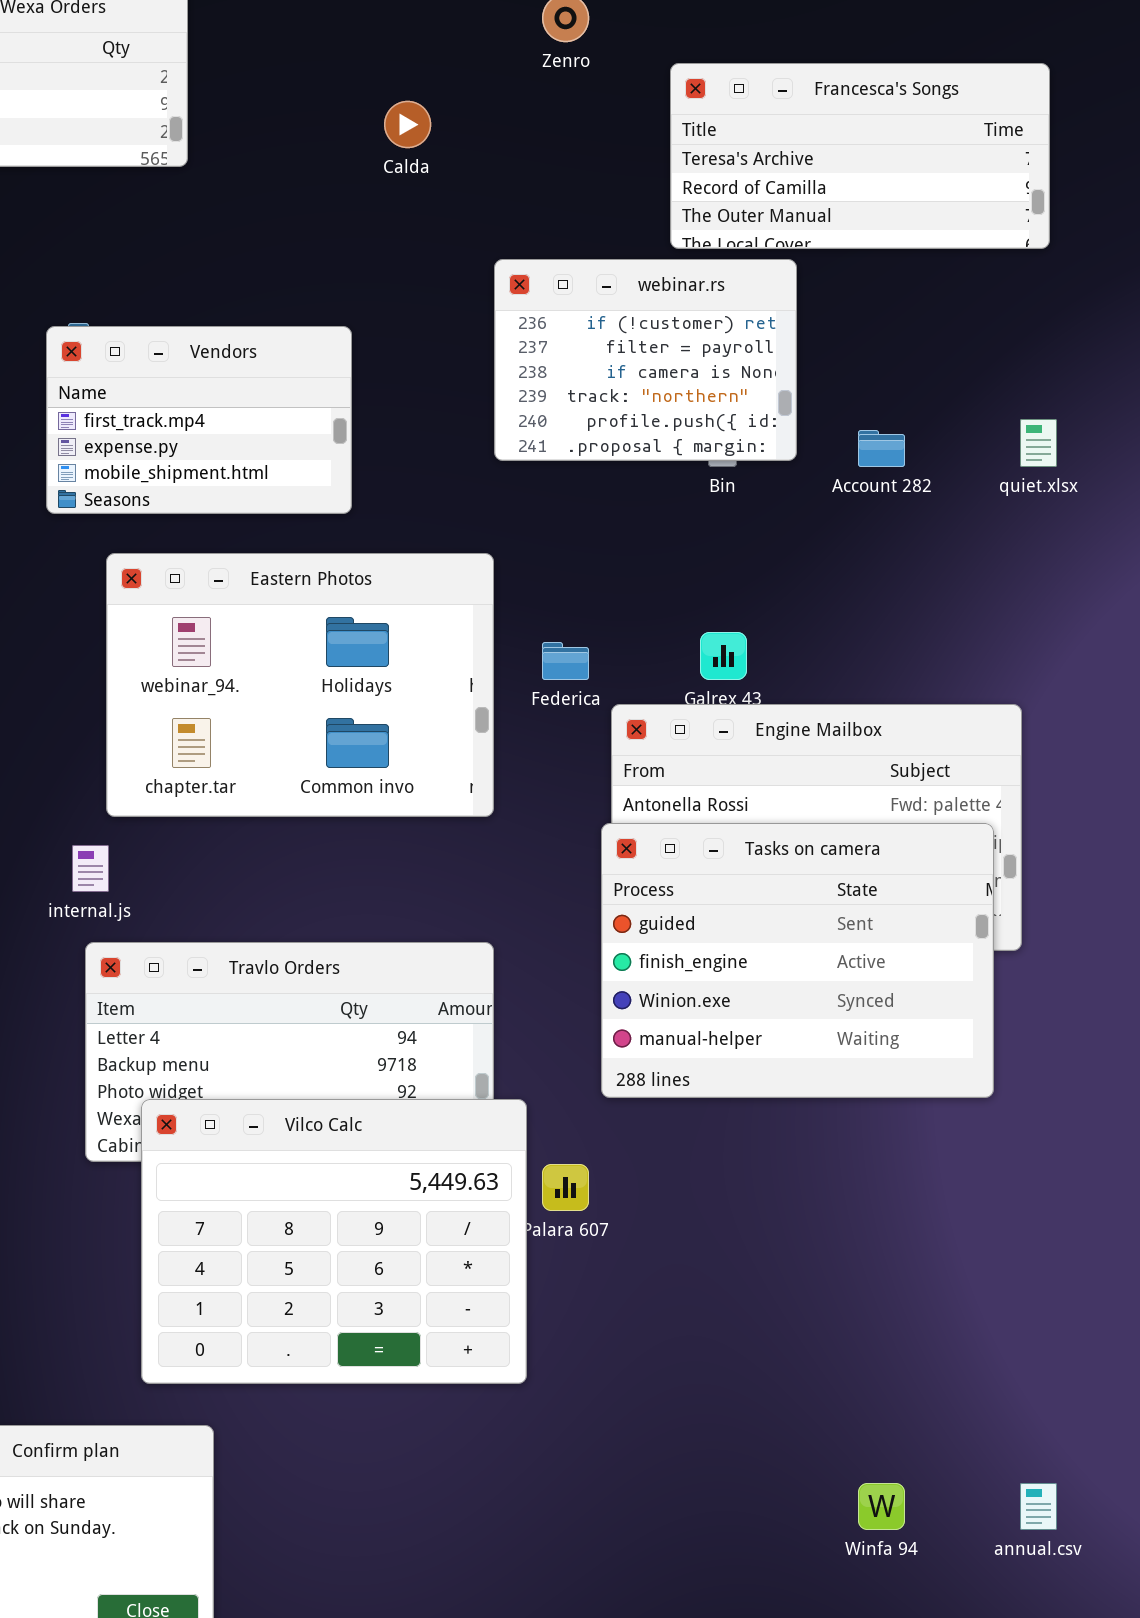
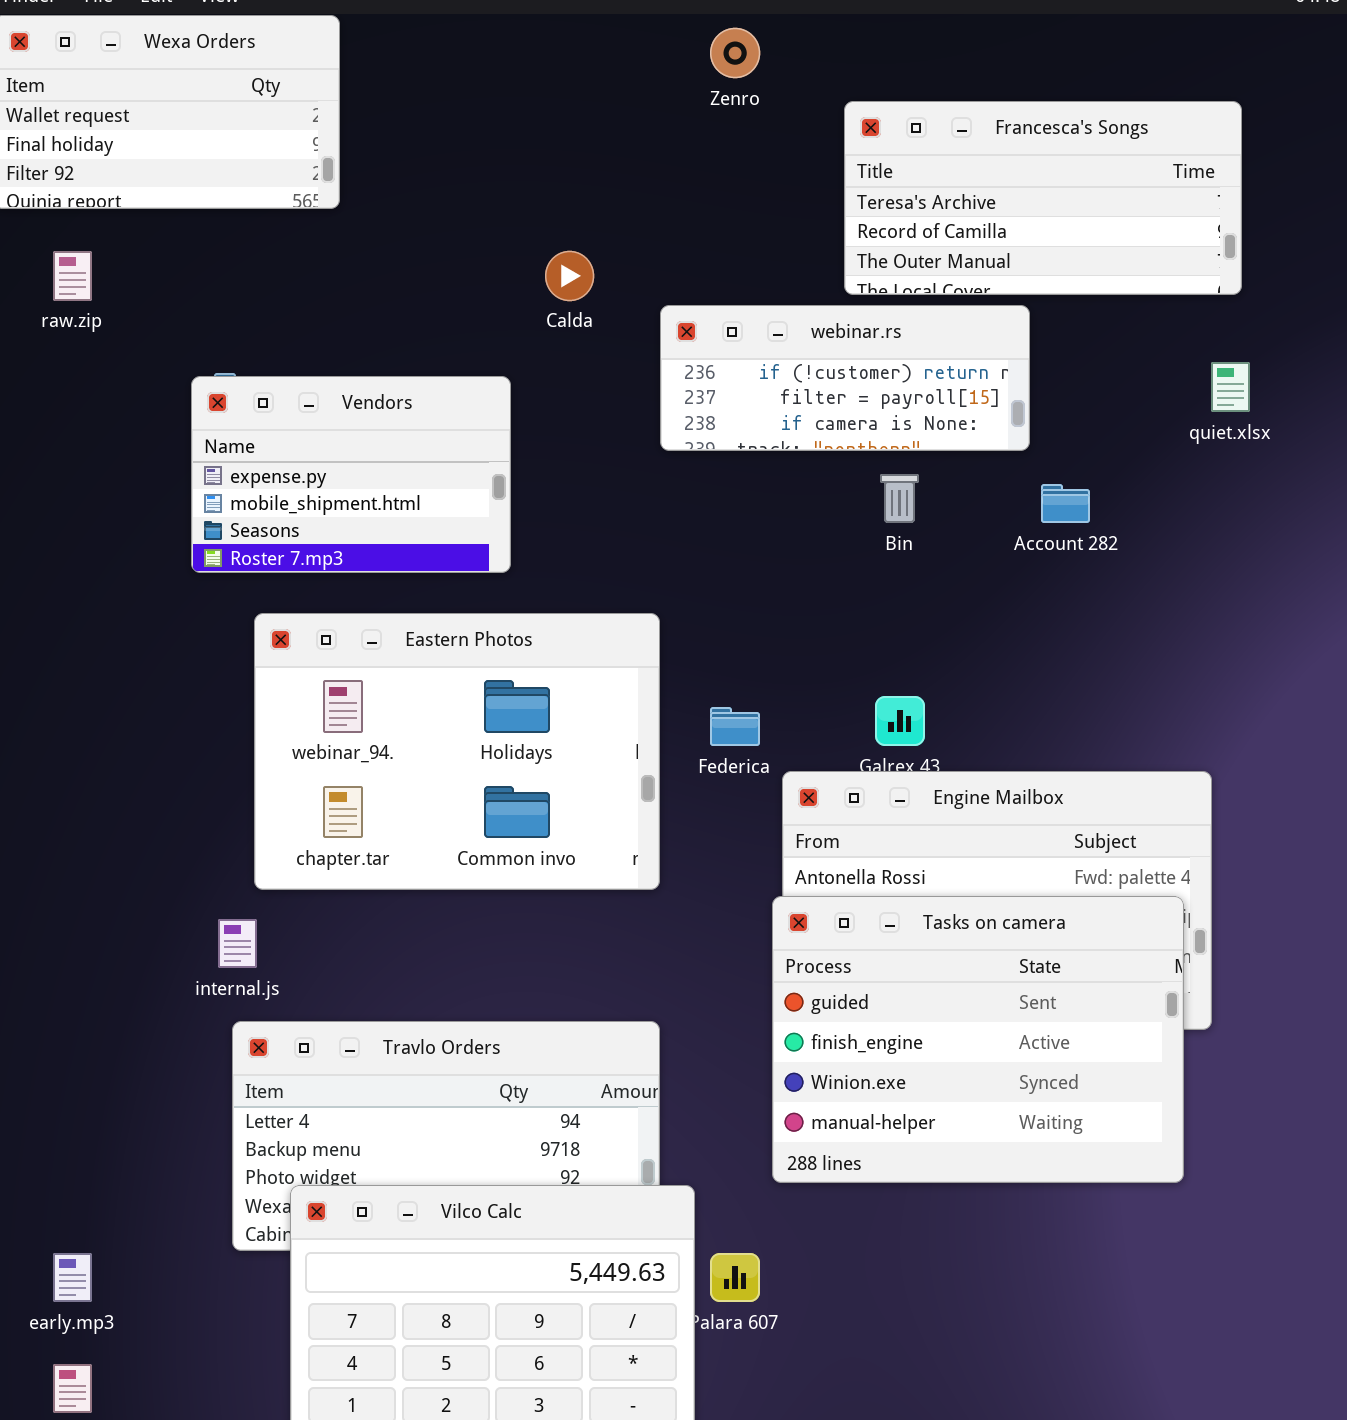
Calda: [384,101,431,148] -> [545,251,594,301], moved
webinar.rs: [494,259,797,461] -> [660,305,1030,451], resized
Vendors: [46,326,352,514] -> [191,376,511,573], scrolled down 1 row
quiet.xlsx: [1020,419,1057,467] -> [1211,362,1250,412], moved

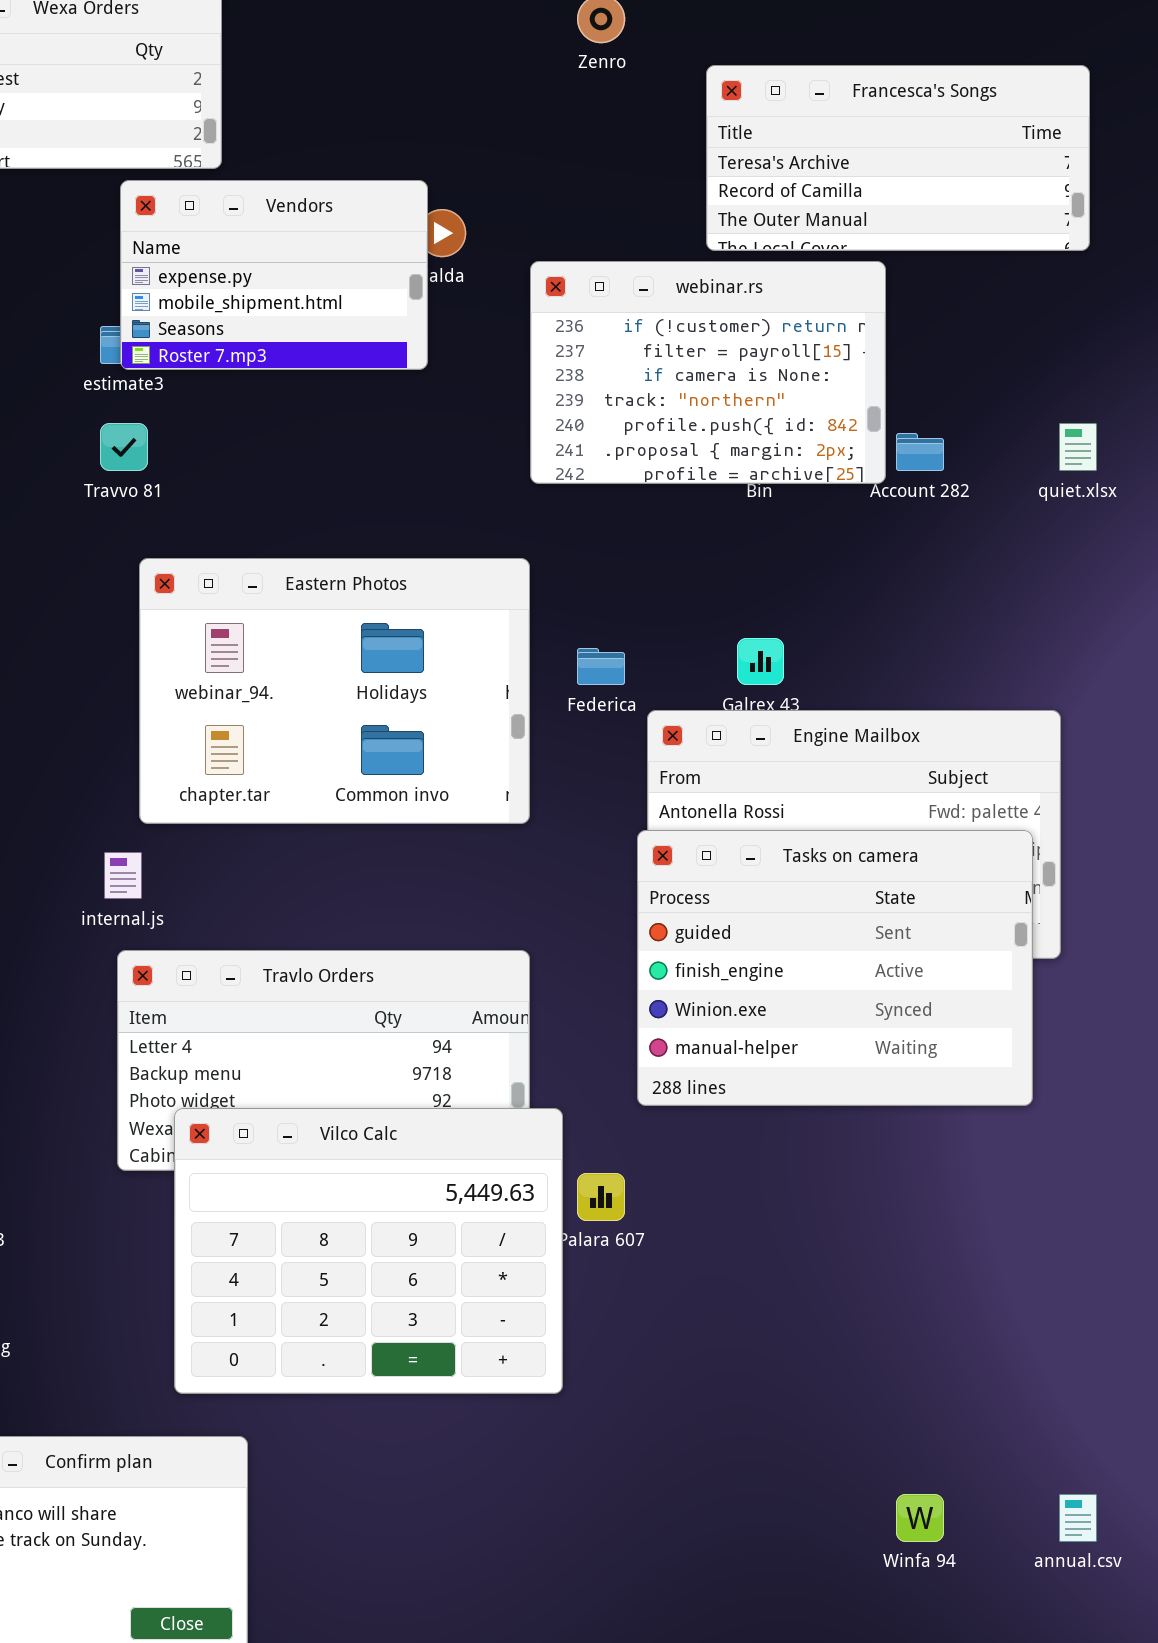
webinar.rs: [660,305,1030,451] -> [530,261,886,484], resized
quiet.xlsx: [1211,362,1250,412] -> [1059,423,1097,471], moved
Vendors: [191,376,511,573] -> [120,180,428,370], moved

